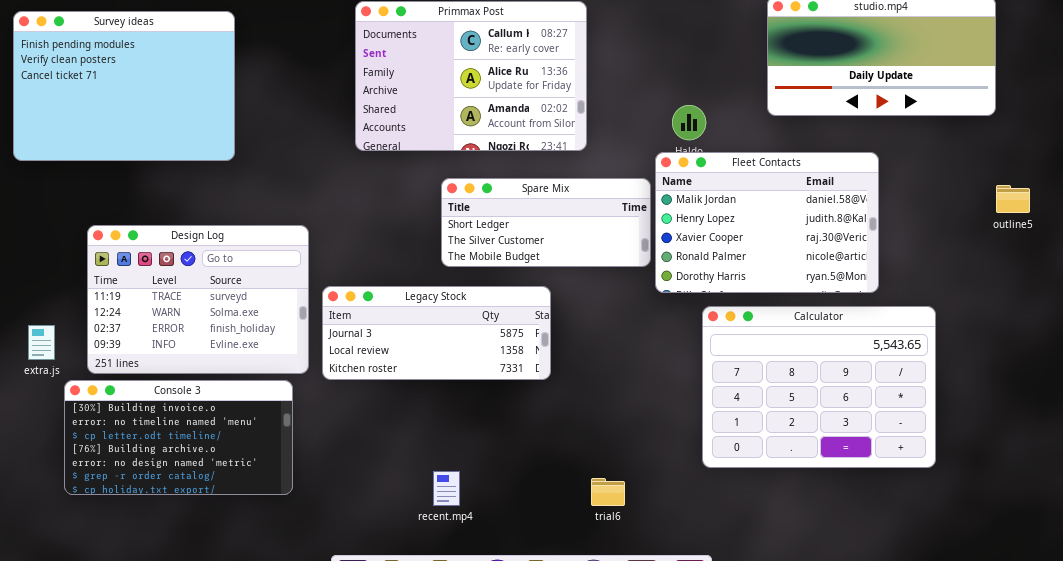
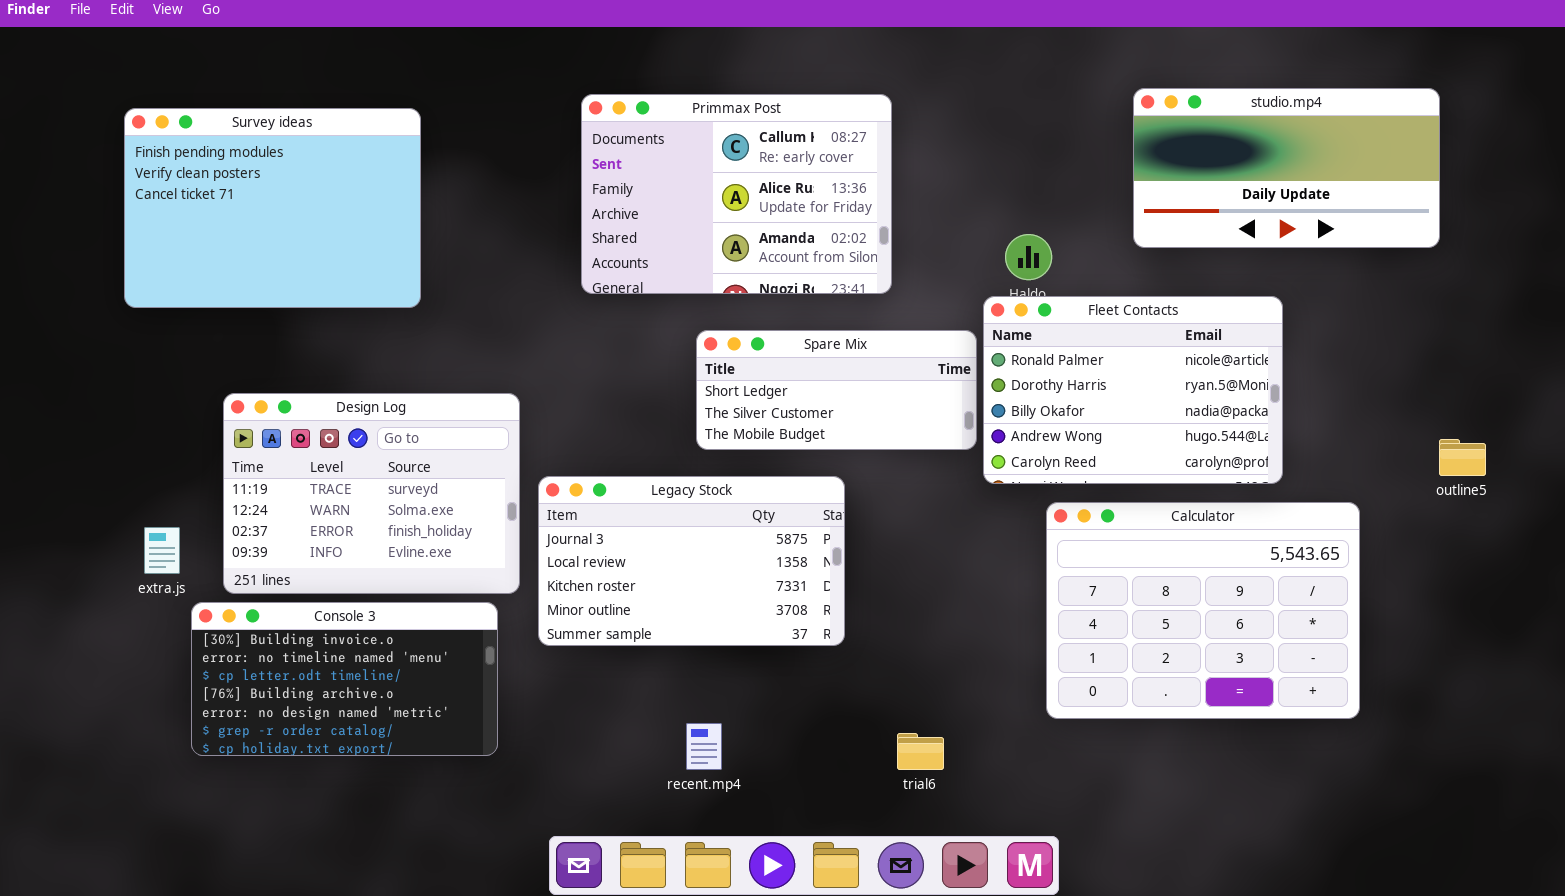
Fleet Contacts: [655,152,879,293] -> [983,296,1283,484], scrolled down 3 rows
outline5: [996,185,1030,213] -> [1439,439,1486,476], moved
Legacy Stock: [322,286,551,380] -> [538,476,845,646], resized

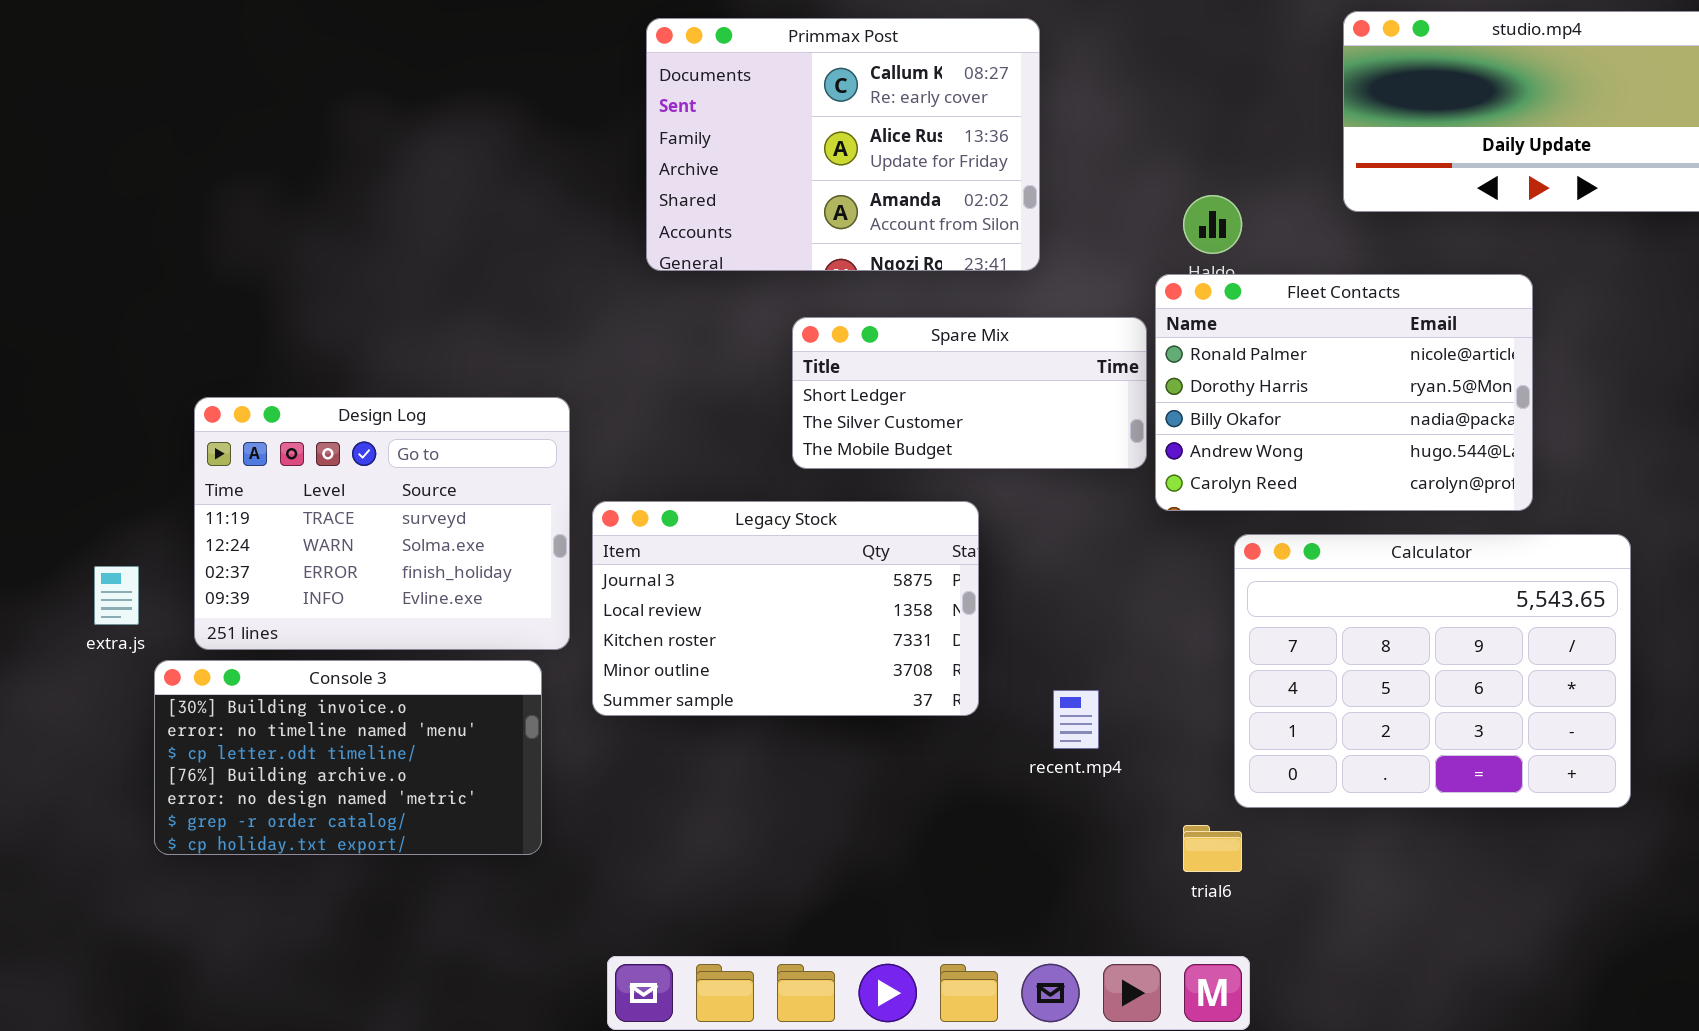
Survey ideas: [124,108,421,308] -> none, closed
recent.mp4: [686,723,722,770] -> [1053,690,1099,749], moved
trial6: [897,733,944,770] -> [1183,825,1242,872], moved

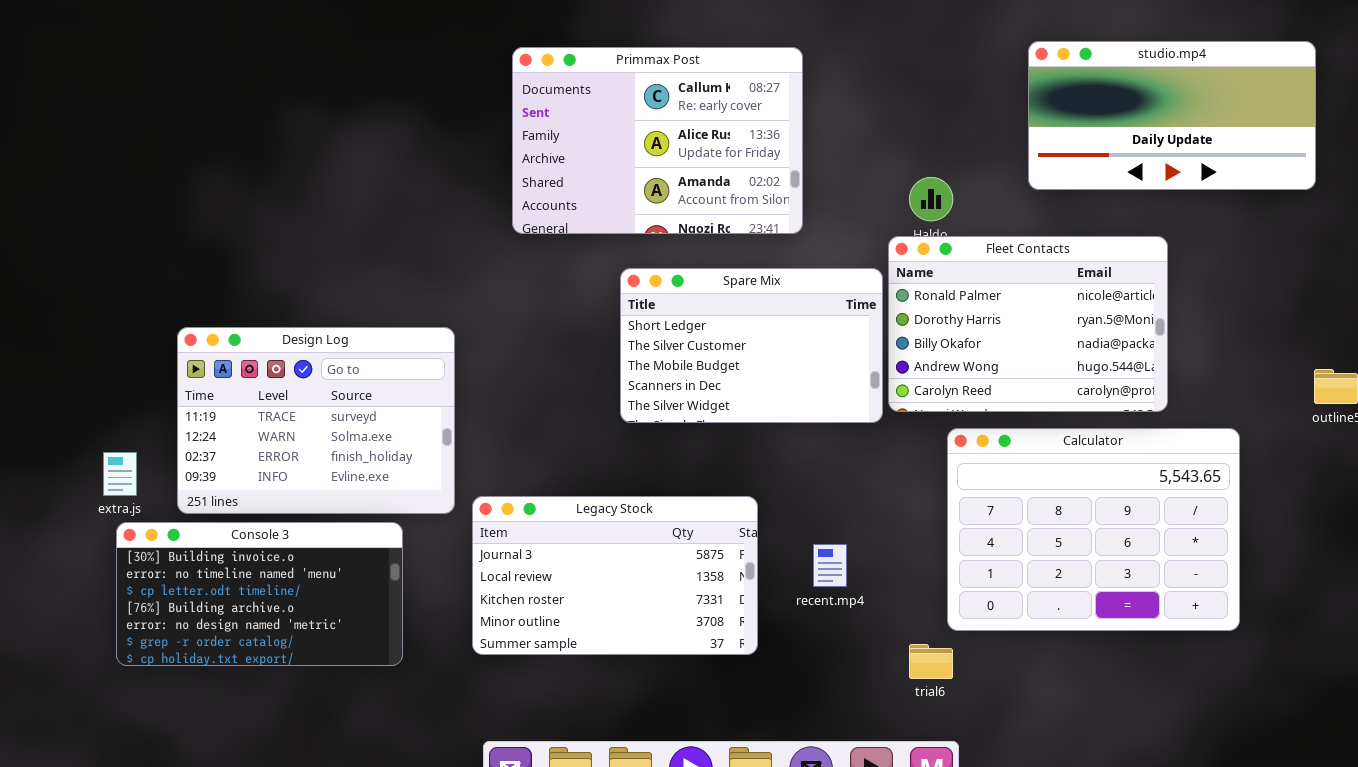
Spare Mix: [792,317,1147,469] -> [620,268,883,423], resized
Legacy Stock: [592,501,979,716] -> [472,496,758,655], moved
Console 3: [154,660,542,855] -> [116,522,403,666], moved

